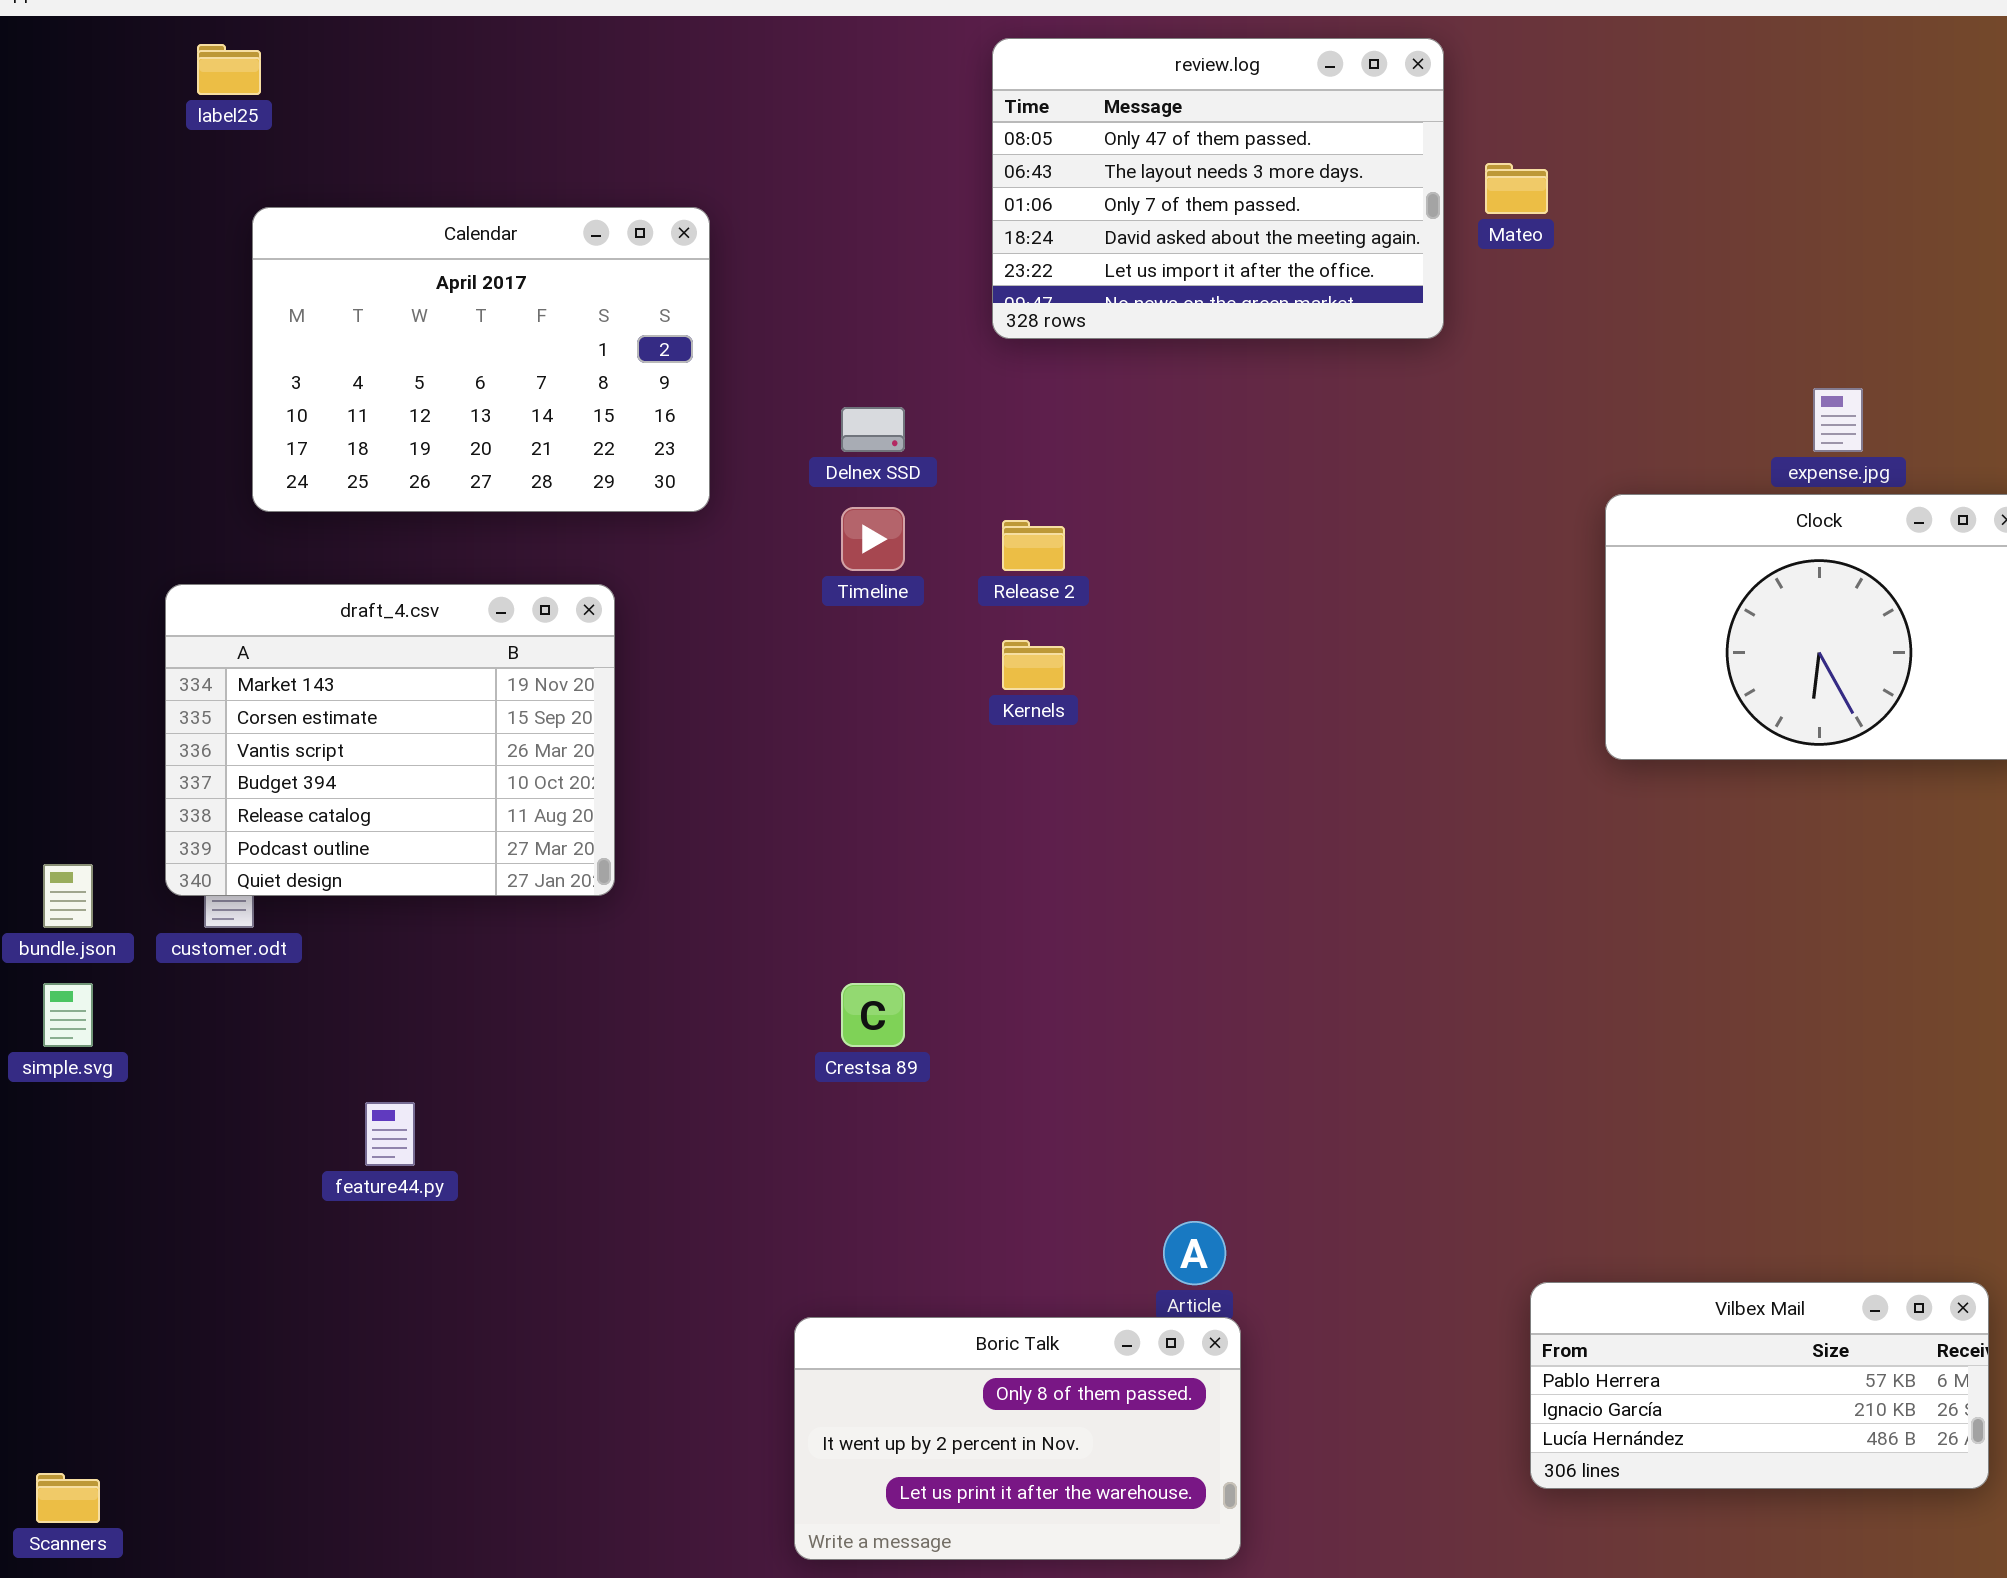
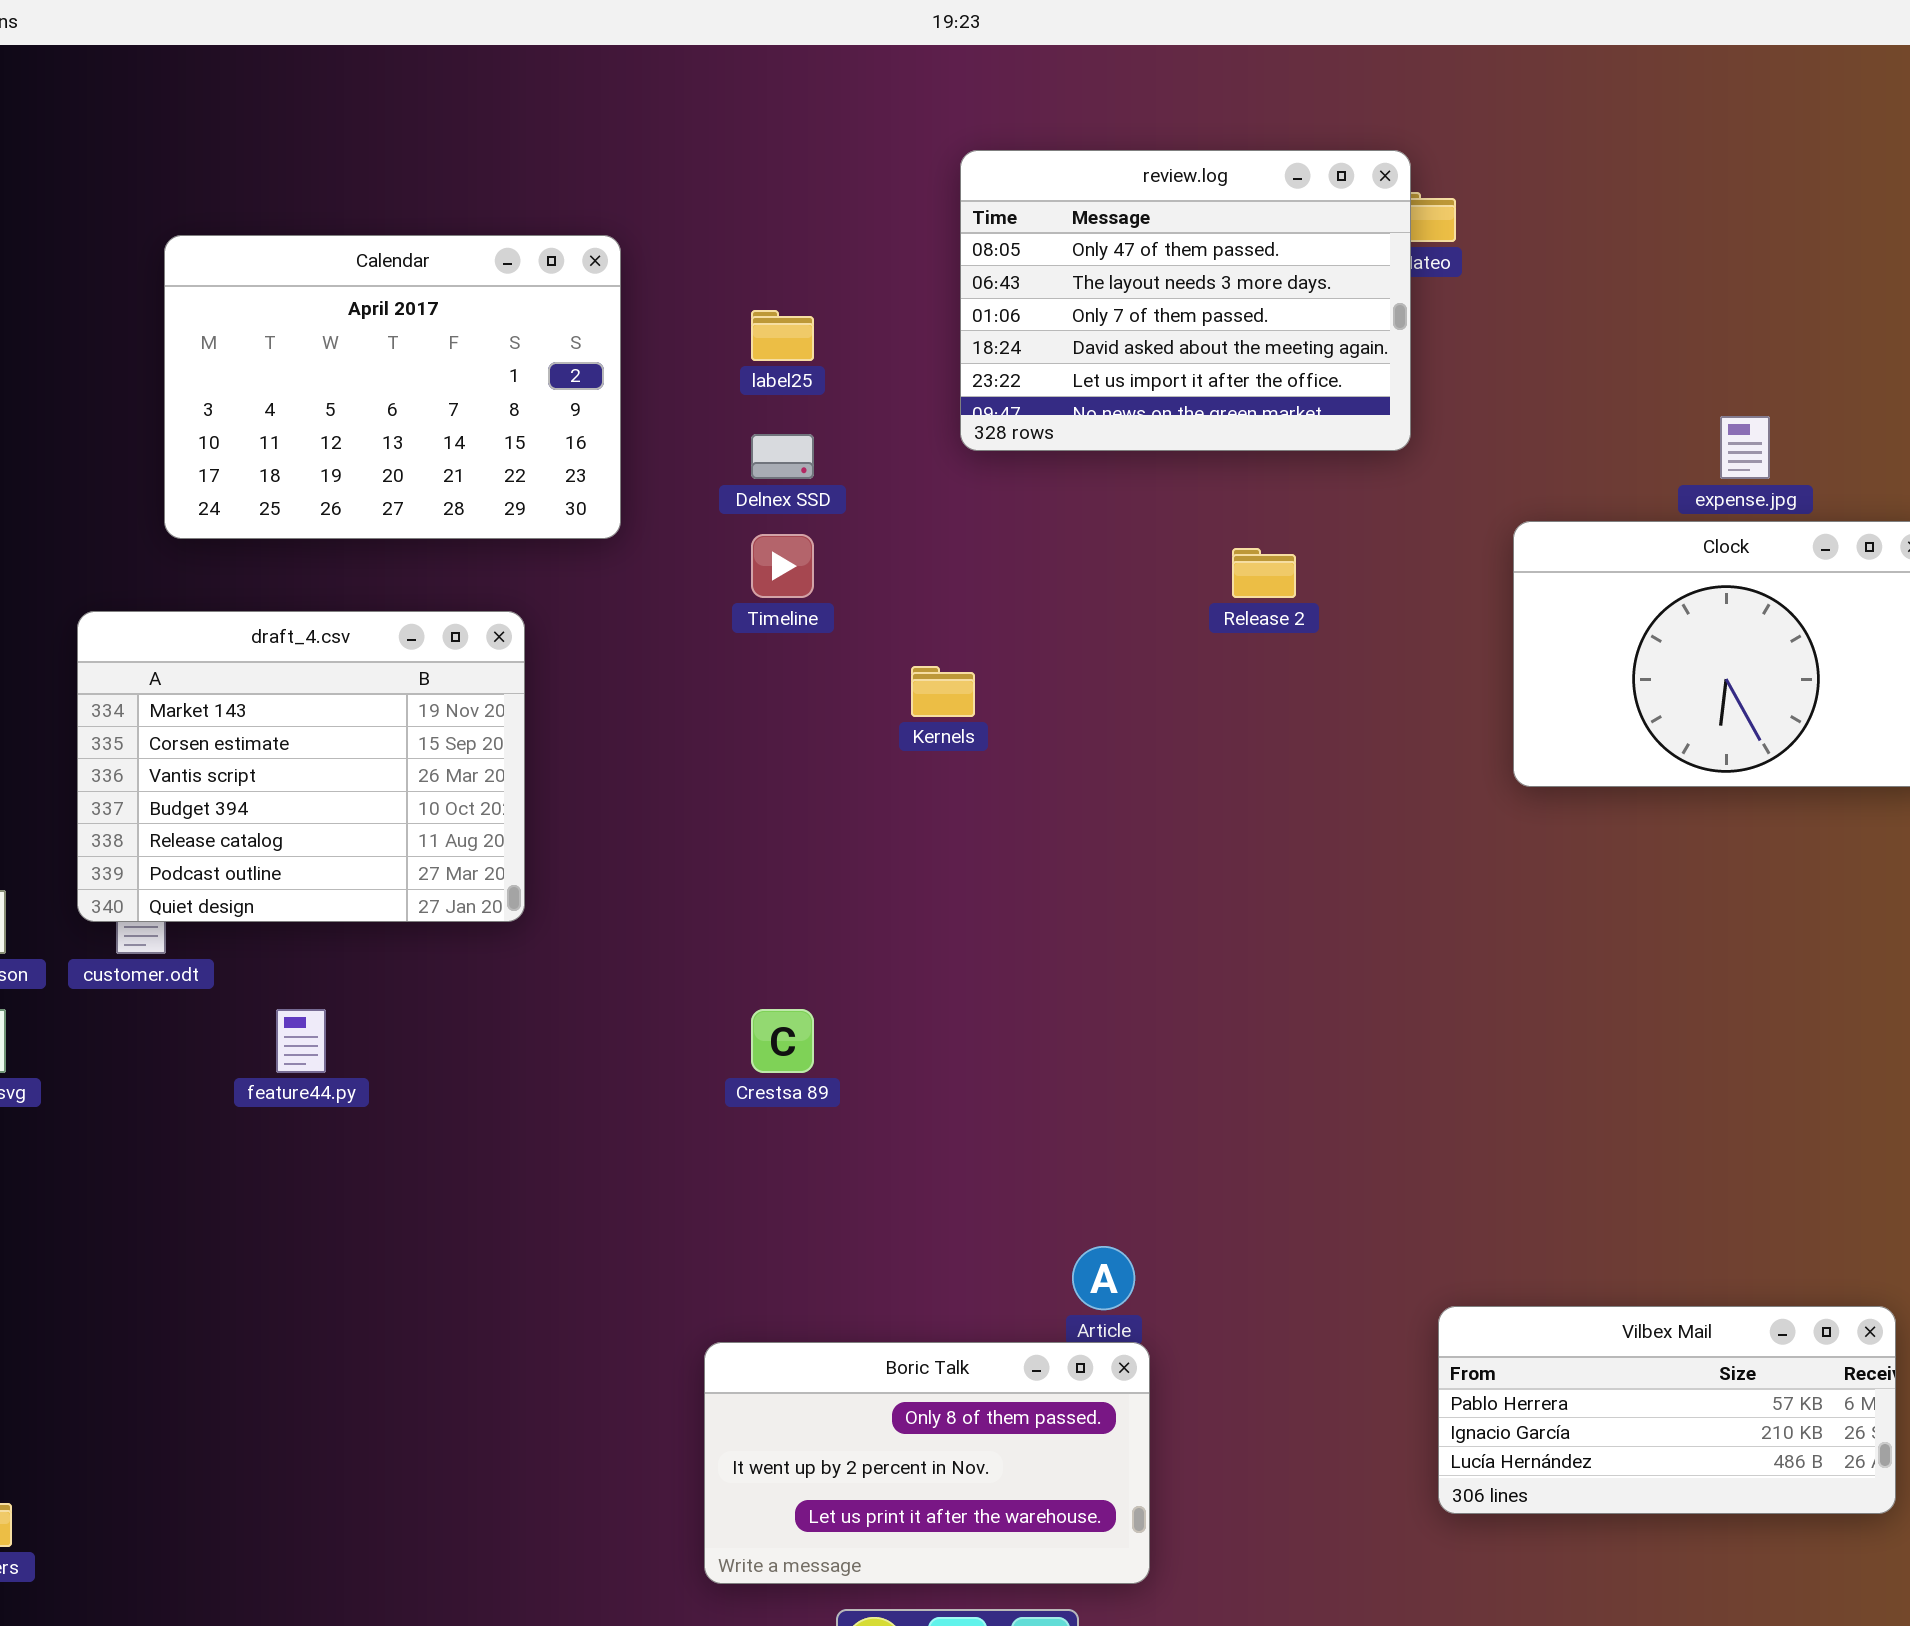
review.log: [992,38,1444,339] -> [960,150,1411,451], moved
label25: [197,44,261,95] -> [751,310,814,361], moved
Release 2: [1002,520,1065,571] -> [1232,548,1296,598], moved
feature44.py: [365,1102,415,1166] -> [276,1009,326,1073], moved

